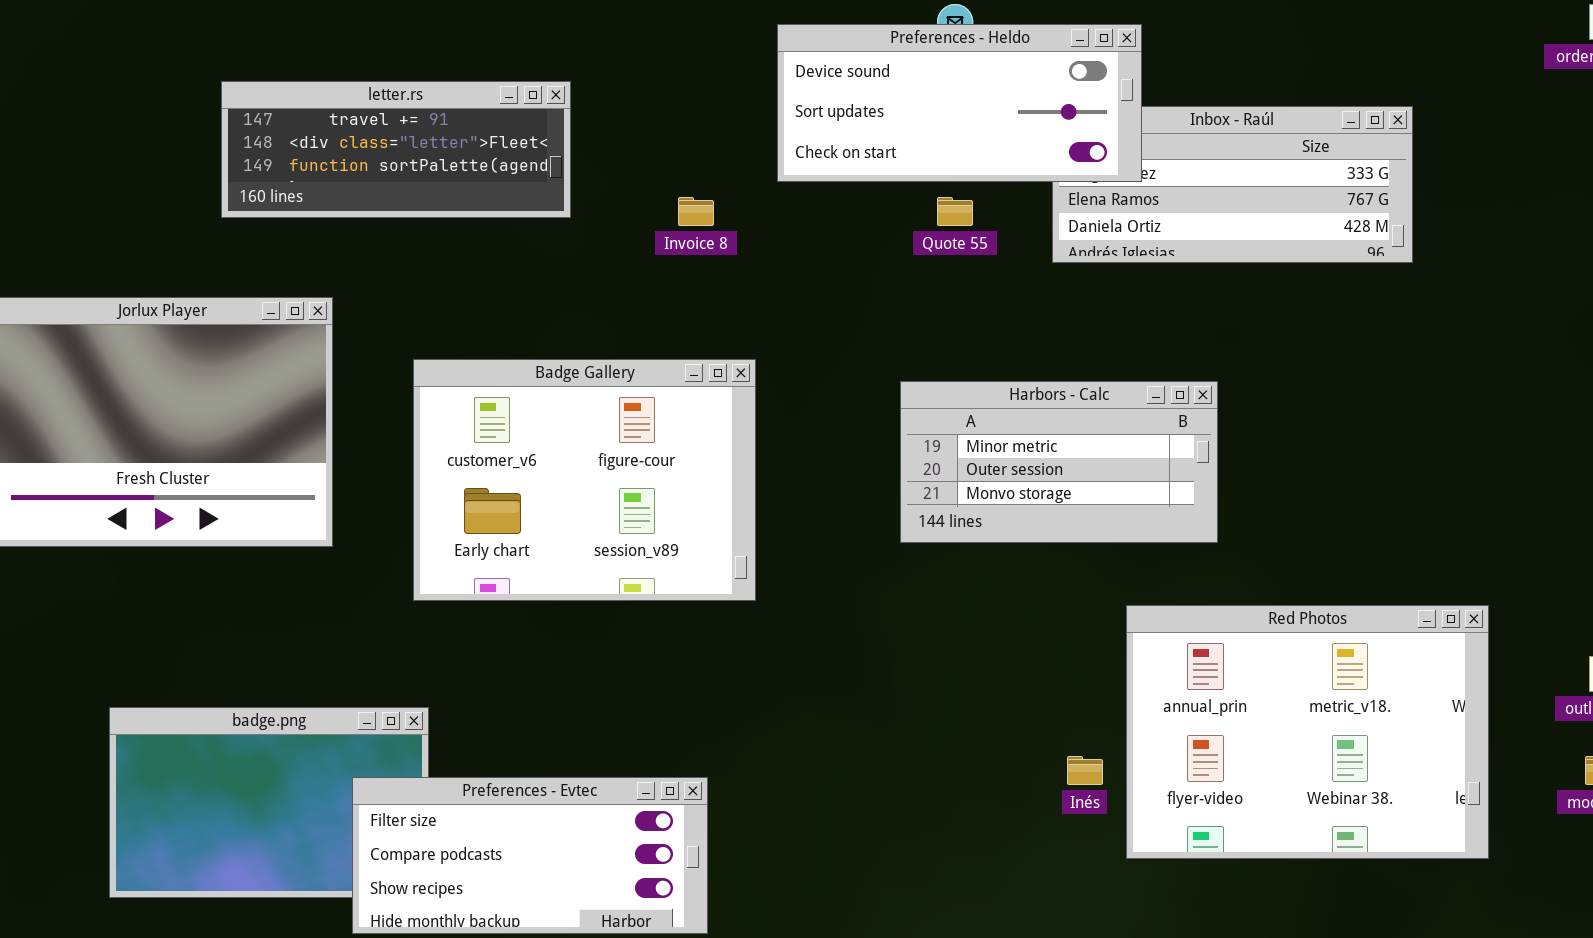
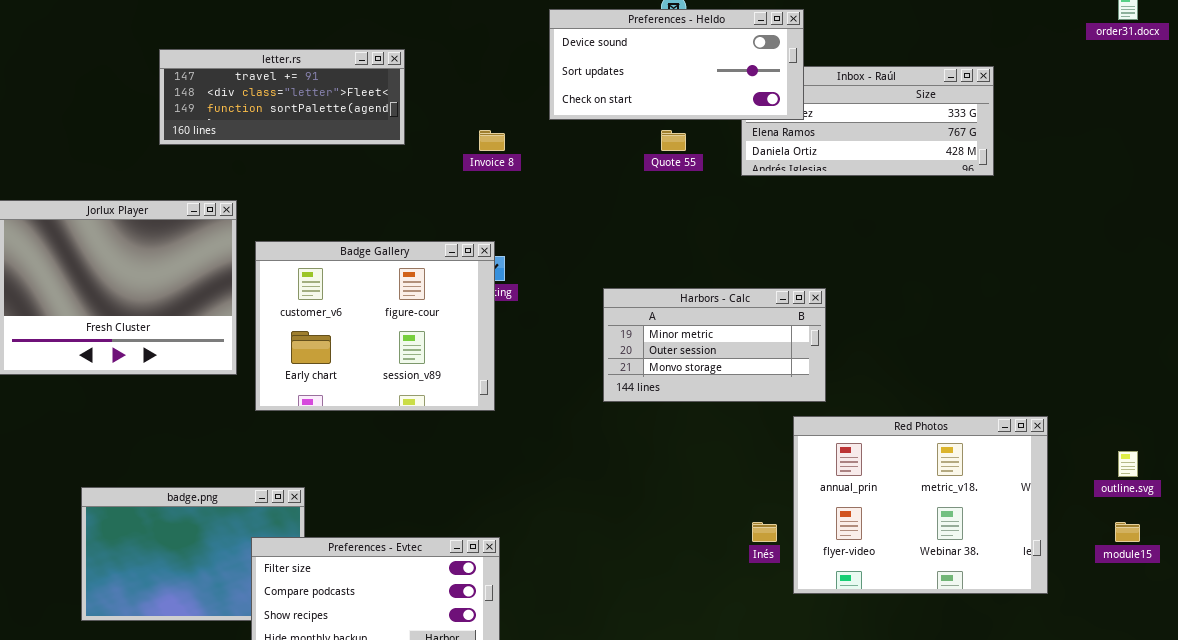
Badge Gallery: [413,359,756,601] -> [255,241,495,411], moved
Harbors - Calc: [900,381,1218,543] -> [603,288,826,402], moved

